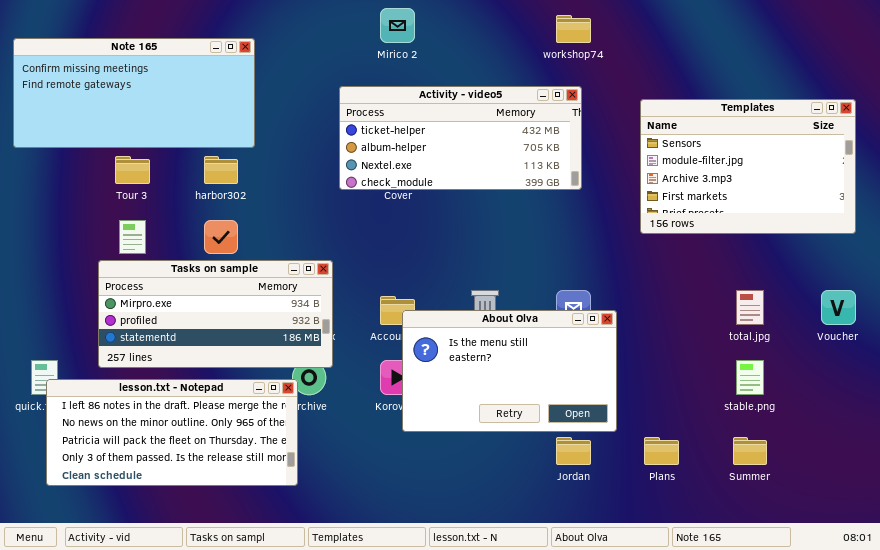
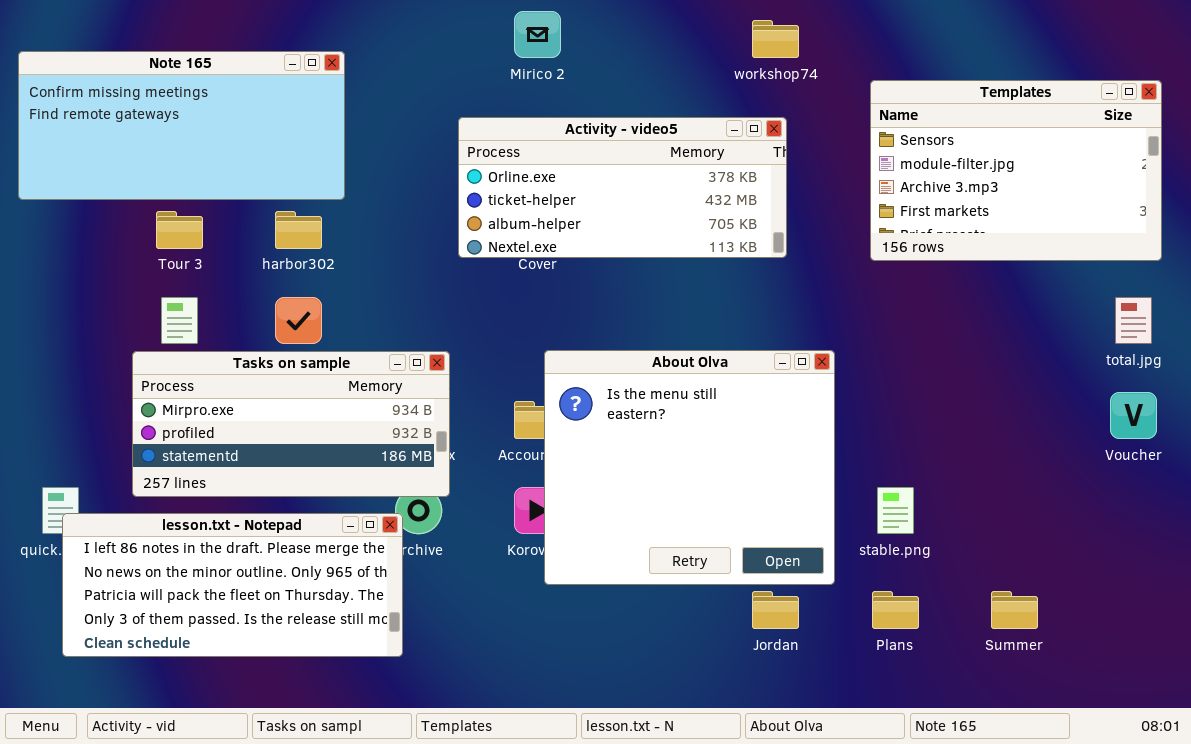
Activity - video5: [339,86,582,190] -> [458,117,787,258], scrolled up 1 row
Templates: [640,99,856,234] -> [870,80,1162,261], moved
total.jpg: [736,290,764,325] -> [1115,297,1152,344], moved
About Olva: [402,310,617,432] -> [544,350,835,585], resized
stable.png: [736,360,764,395] -> [877,487,914,534], moved

